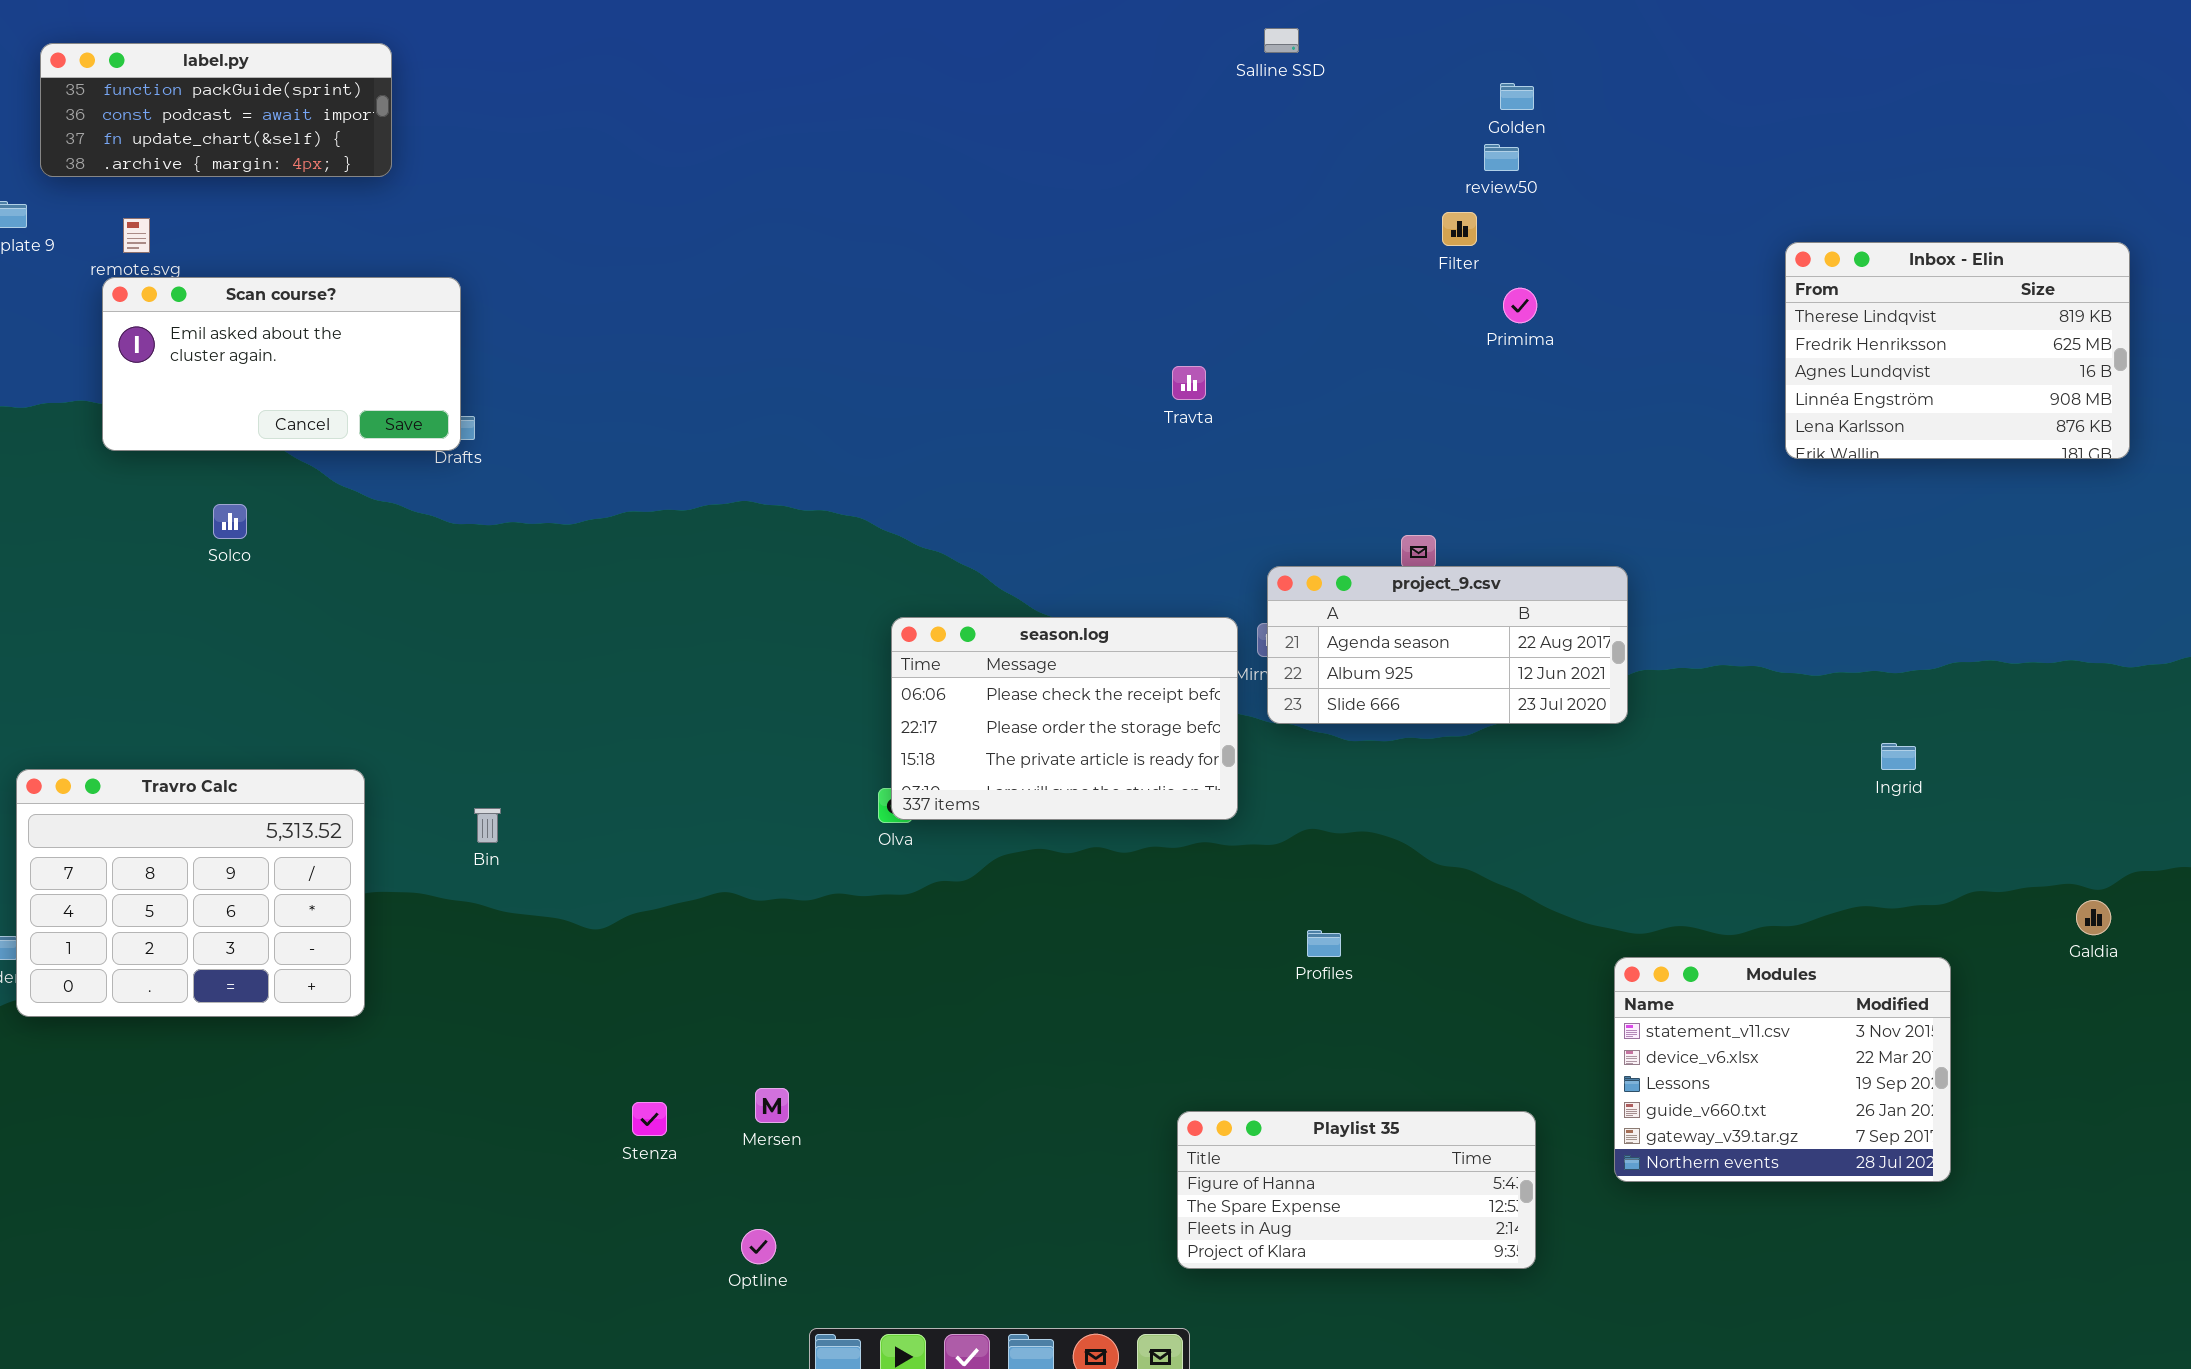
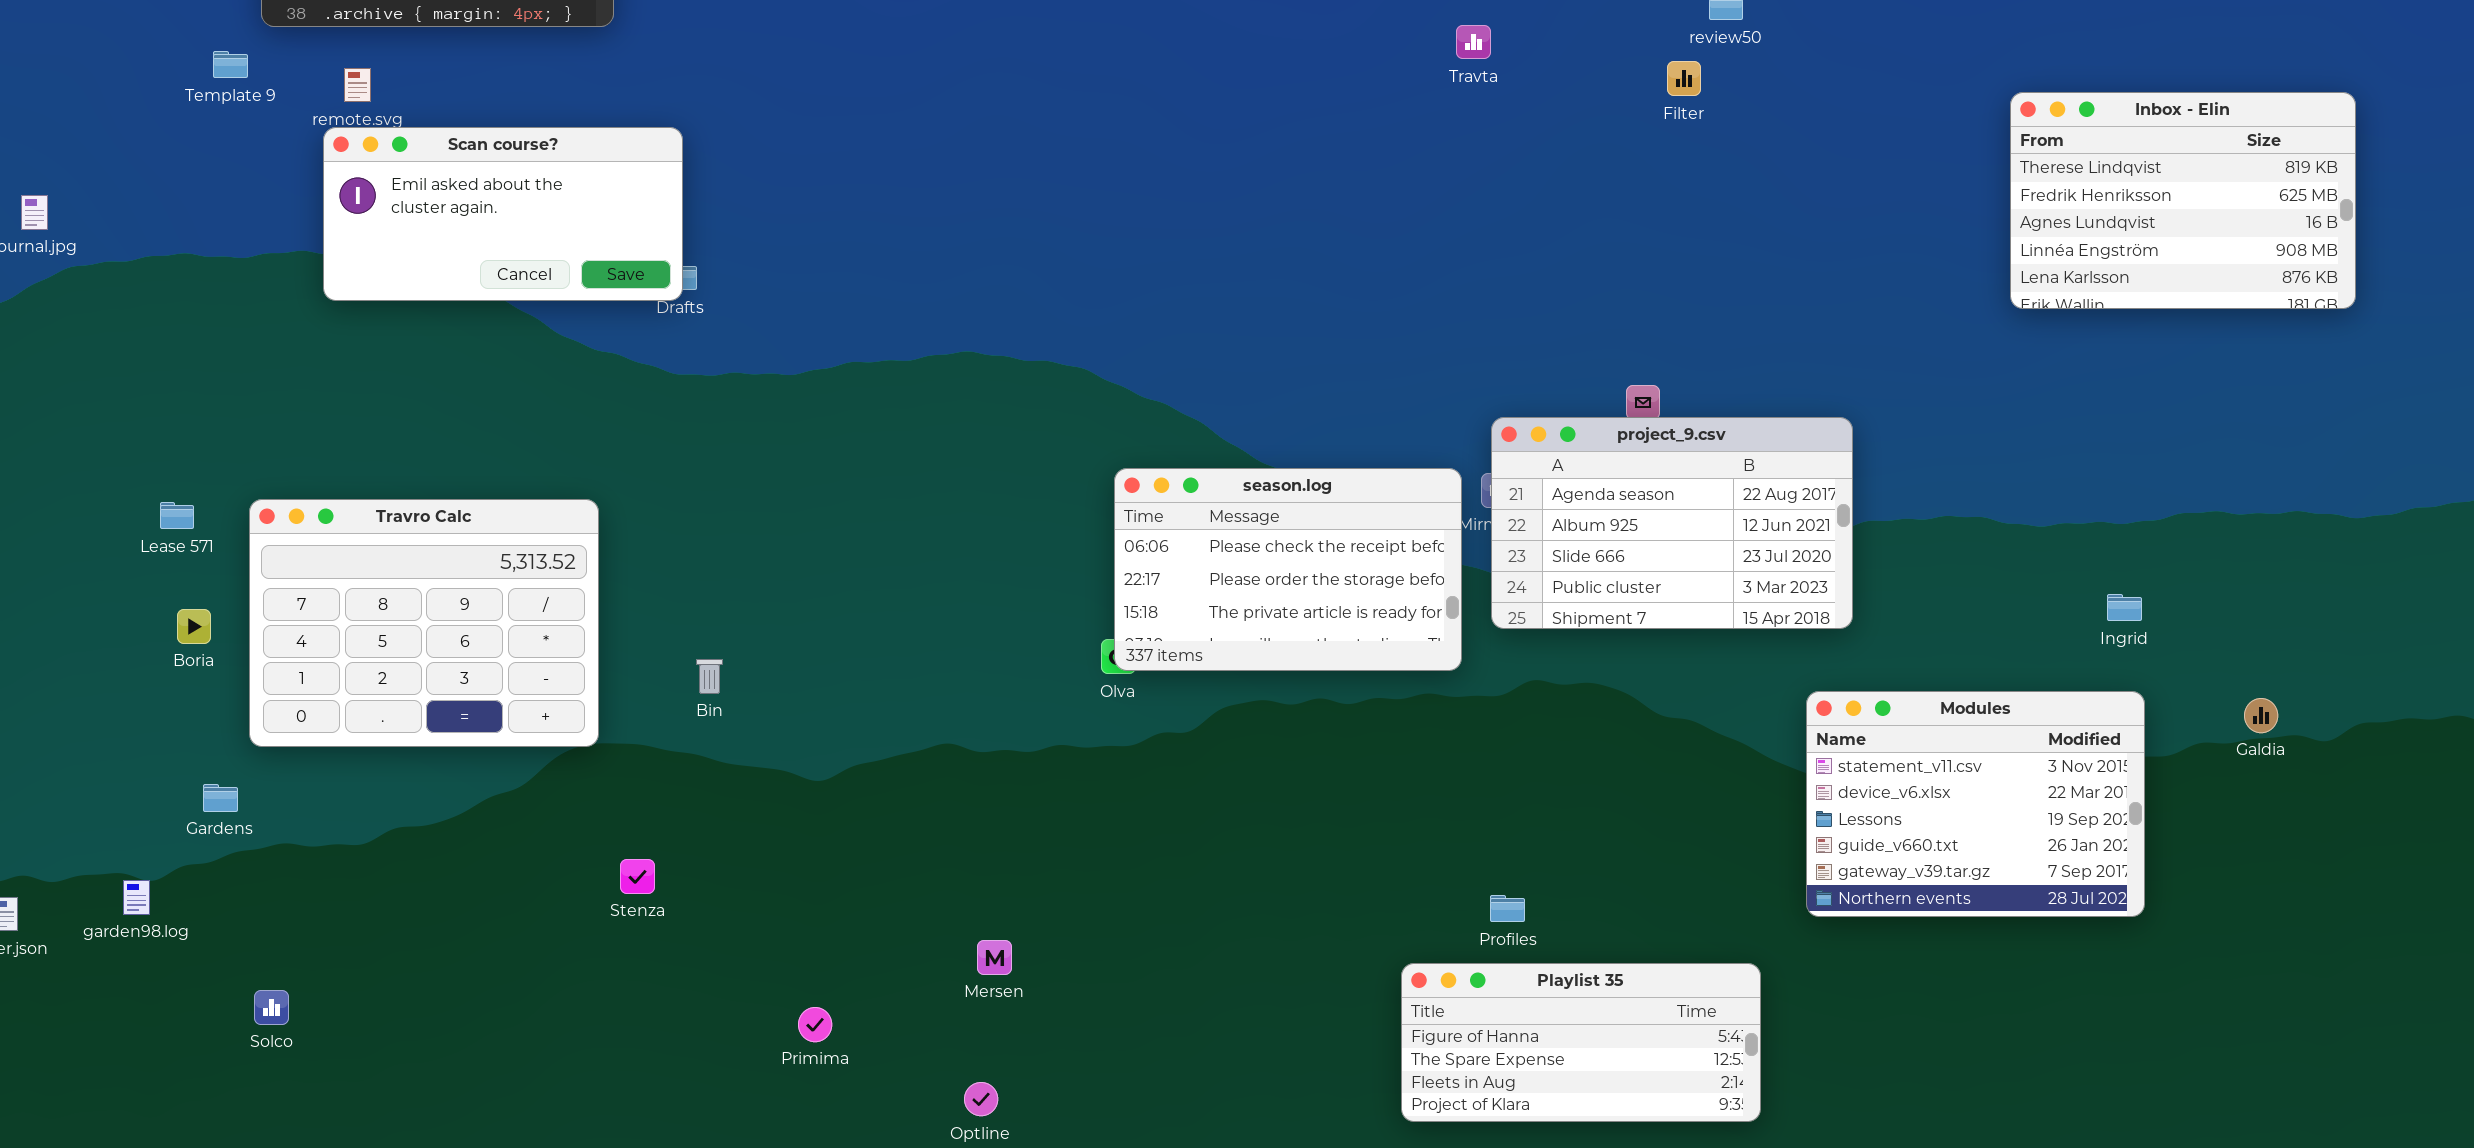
Primima: [1503,288,1537,323] -> [798,1007,832,1042], moved
Travta: [1172,366,1206,400] -> [1456,25,1491,59], moved
Solco: [213,504,247,539] -> [254,990,289,1025], moved
project_9.csv: [1267,566,1628,724] -> [1491,417,1853,629], resized
Travro Calc: [16,769,365,1017] -> [249,499,599,747], moved
Galdia: [2076,900,2111,935] -> [2244,698,2278,733], moved
Profiles: [1307,930,1341,957] -> [1490,895,1525,922], moved
Modules: [1614,957,1951,1182] -> [1806,691,2145,917], moved
Stenza: [632,1102,667,1136] -> [620,859,655,894], moved

